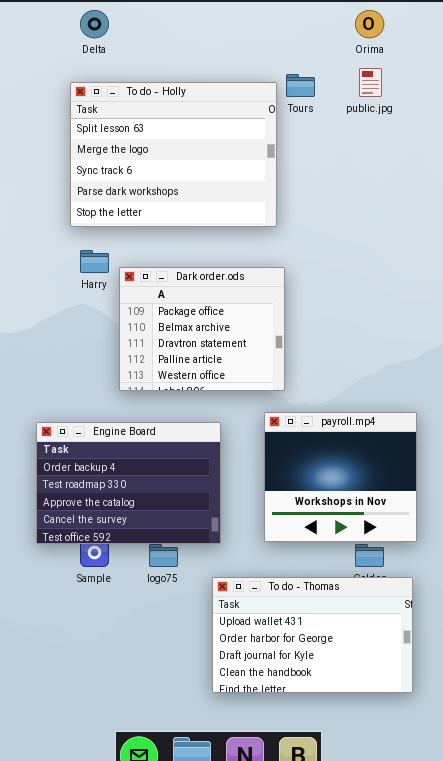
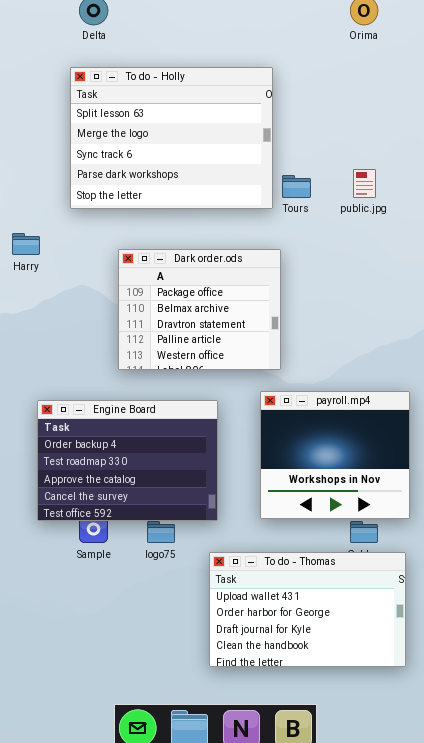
public.jpg: [359,68,382,97] -> [353,169,376,198], moved
Tours: [286,74,315,97] -> [282,175,311,198], moved
Harry: [80,250,109,273] -> [12,233,40,255], moved

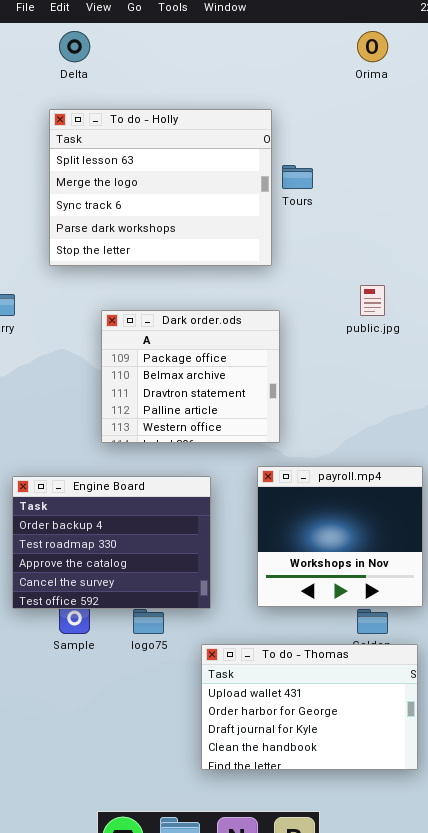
public.jpg: [353,169,376,198] -> [360,285,385,316], moved
Tours: [282,175,311,198] -> [282,165,313,189], moved

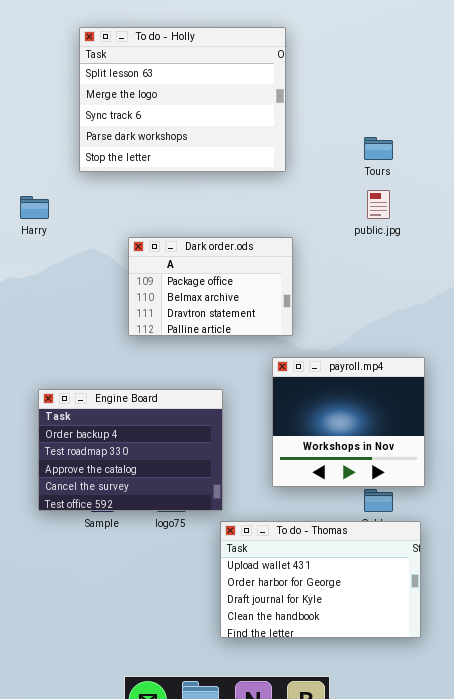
Tours: [282,165,313,189] -> [364,137,393,160], moved
Dark order.ods: [101,310,280,443] -> [128,237,293,336], resized
Engine Board: [12,476,211,609] -> [38,389,223,511], moved

